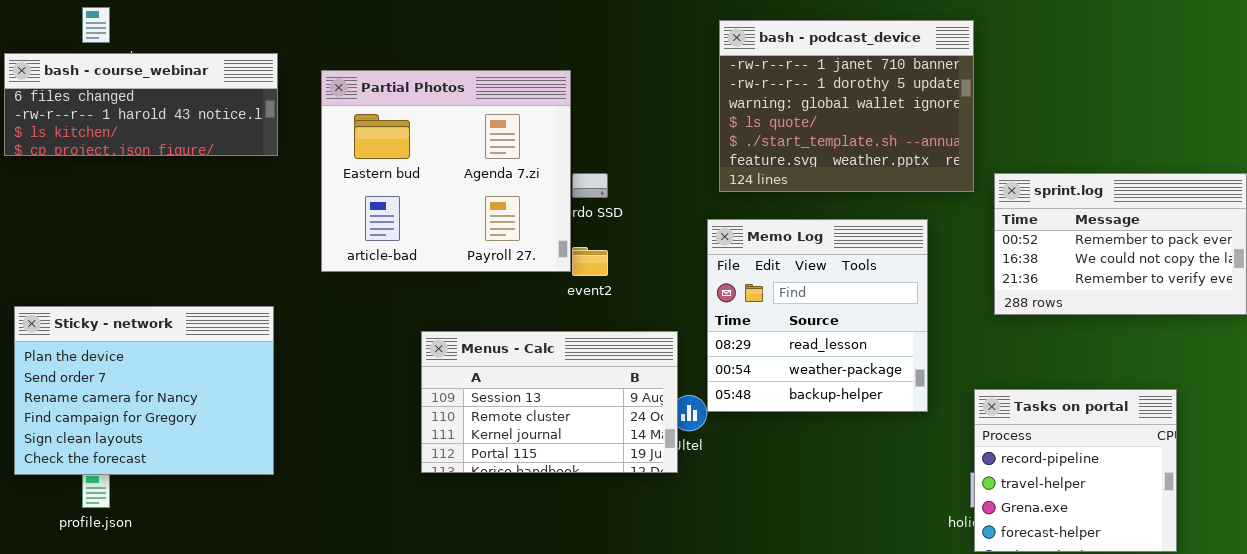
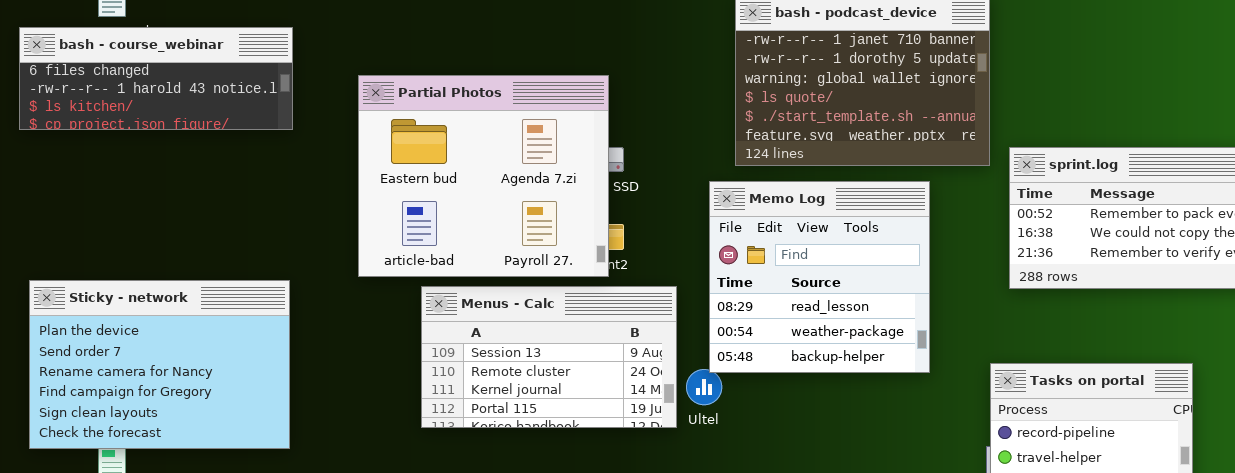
Partial Photos: [321,70,571,272] -> [358,75,609,277], moved
Memo Log: [707,219,928,412] -> [709,181,930,373], moved
Menus - Calc: [421,331,678,473] -> [421,286,677,428], moved

